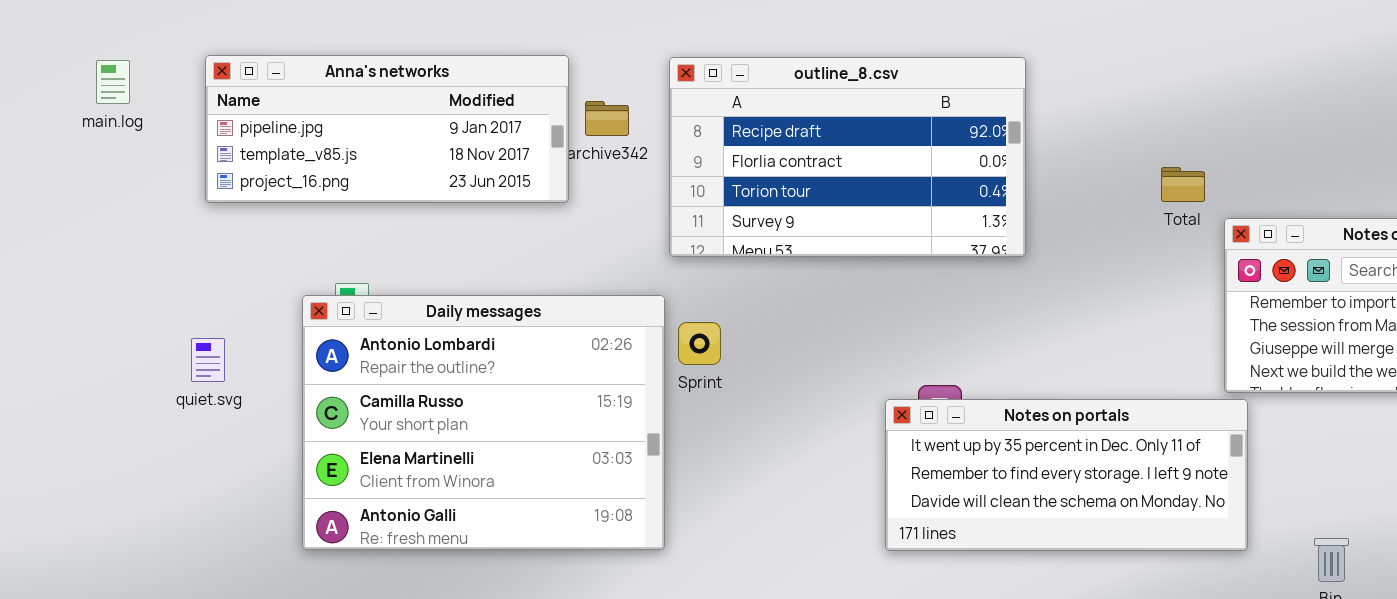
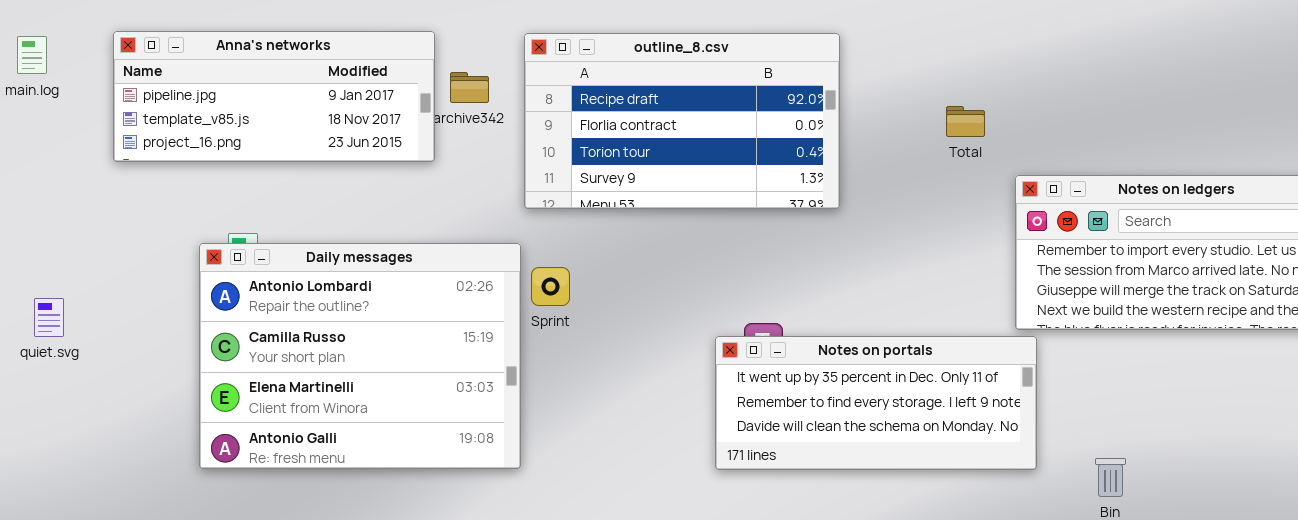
Total: [1161,167,1205,202] -> [946,106,985,137], moved
quiet.svg: [191,338,225,382] -> [34,298,64,337], moved

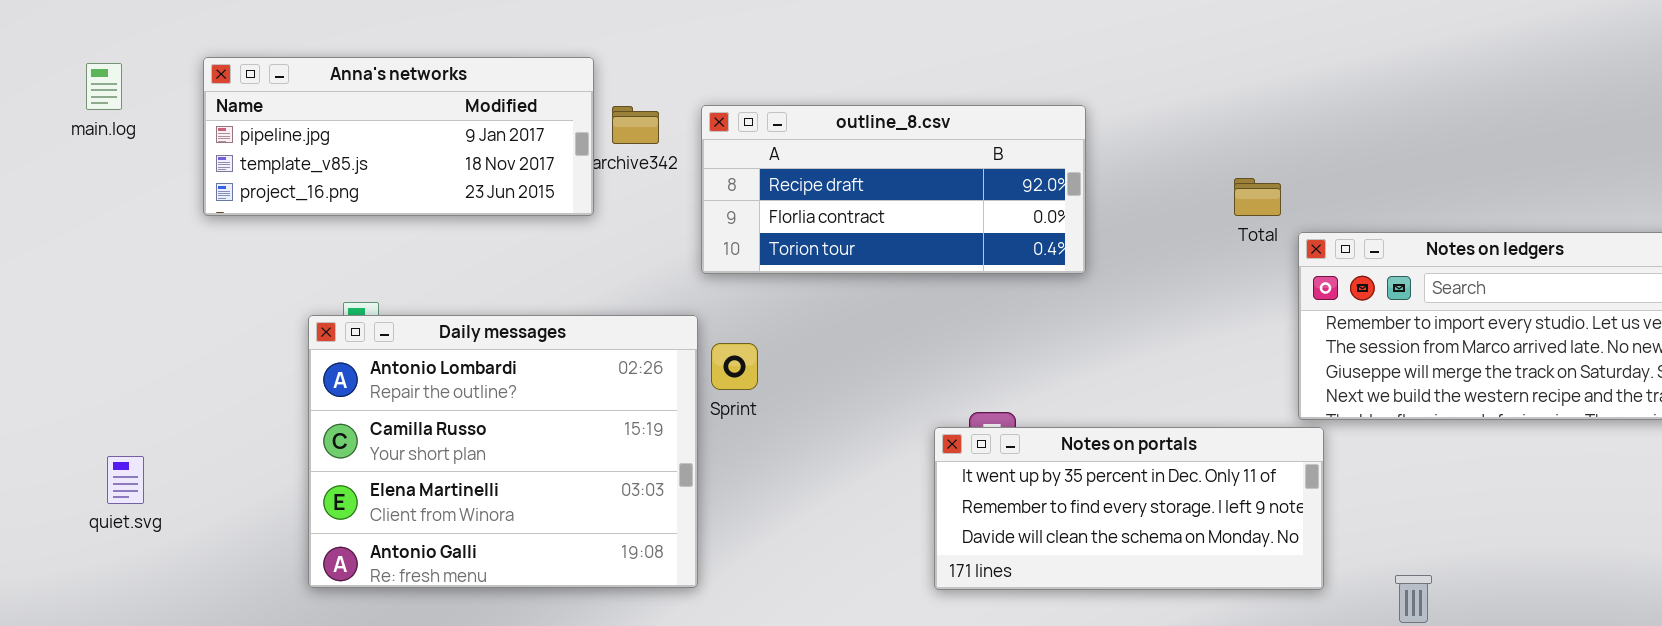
outline_8.csv: [524,33,840,209] -> [701,105,1086,274], resized
Total: [946,106,985,137] -> [1234,178,1281,216], moved
quiet.svg: [34,298,64,337] -> [107,456,144,504], moved

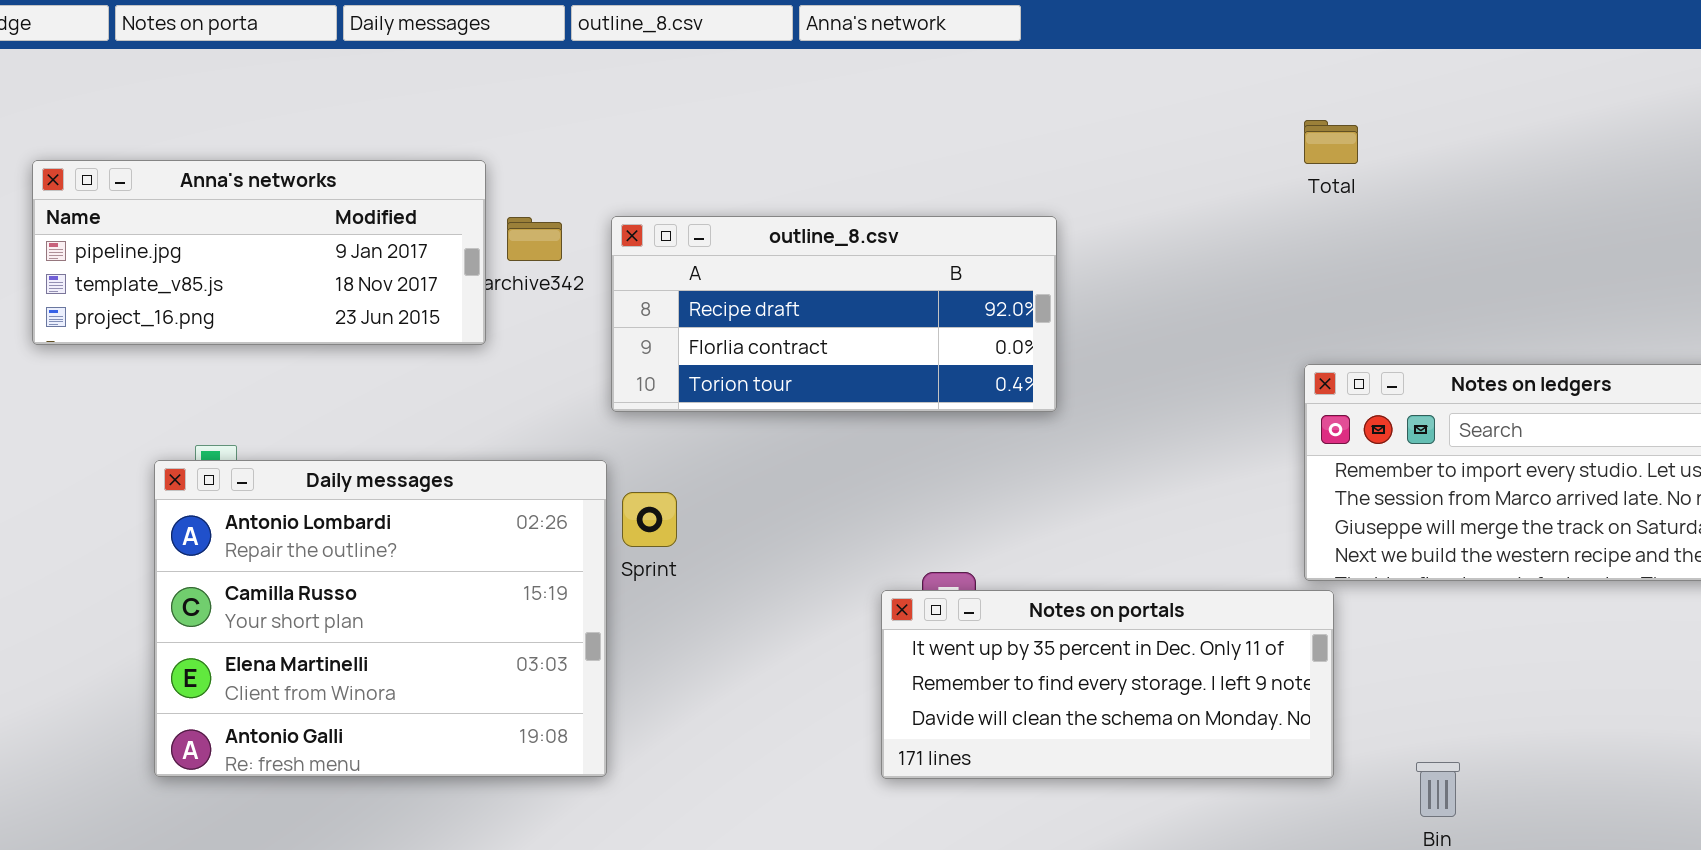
Total: [1234,178,1281,216] -> [1304,120,1358,164], moved

